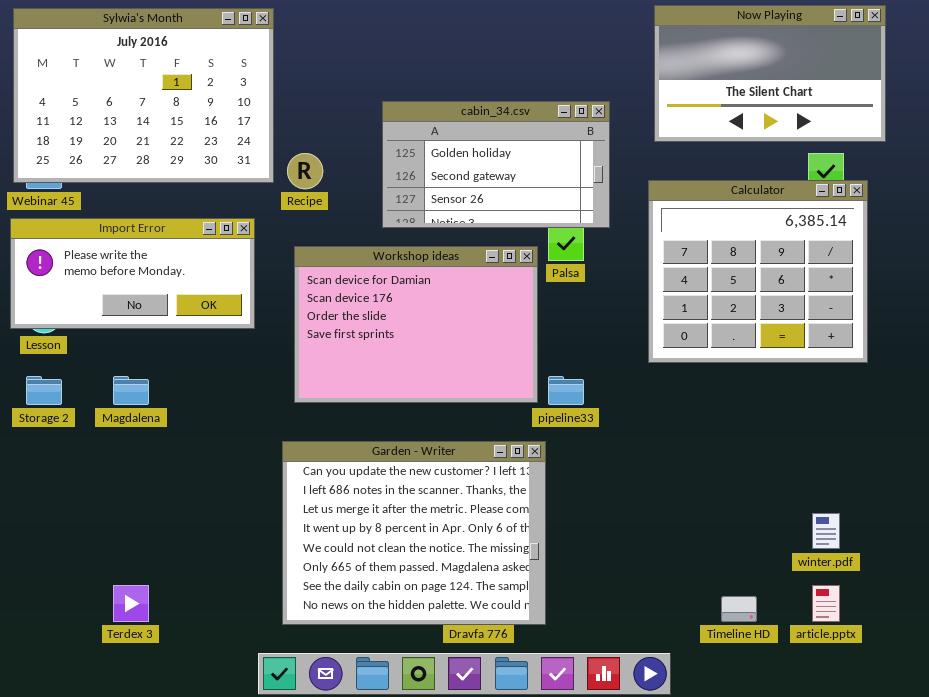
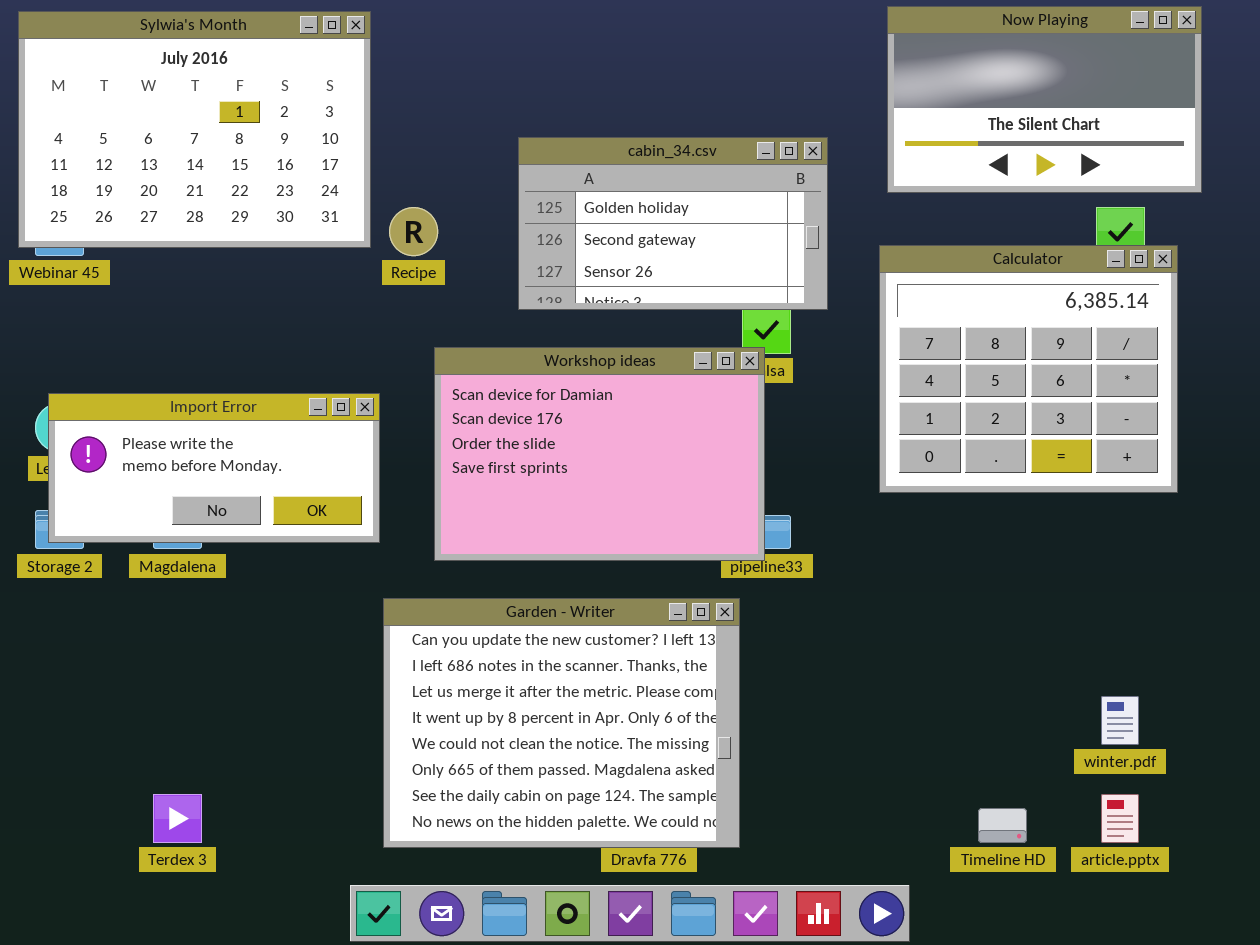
Import Error: [10,218,255,329] -> [48,393,380,543], moved
Workshop ideas: [294,246,538,403] -> [434,347,765,561], moved

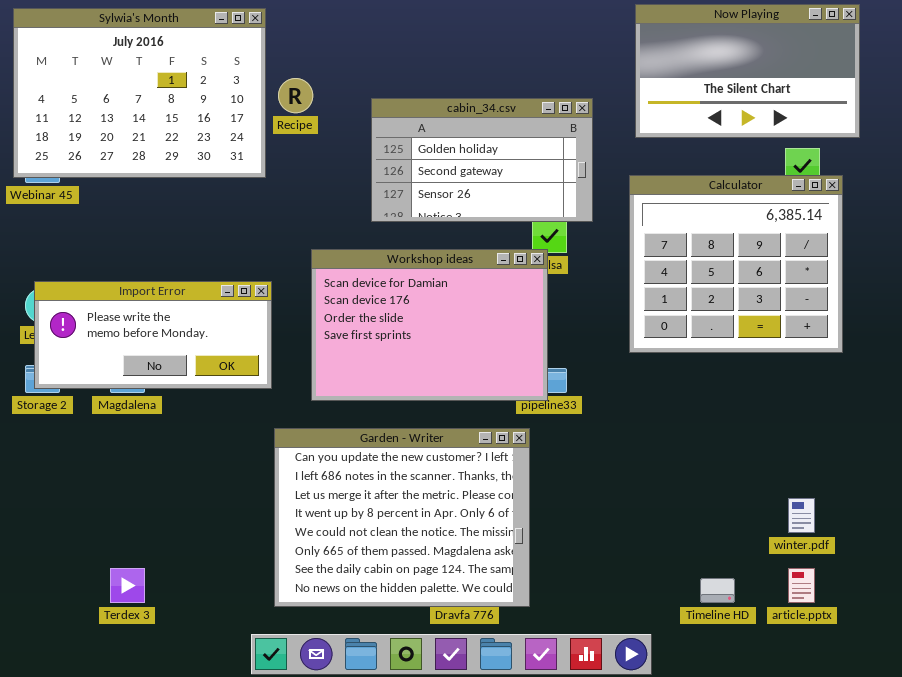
Recipe: [389,207,438,256] -> [278,78,313,113], moved

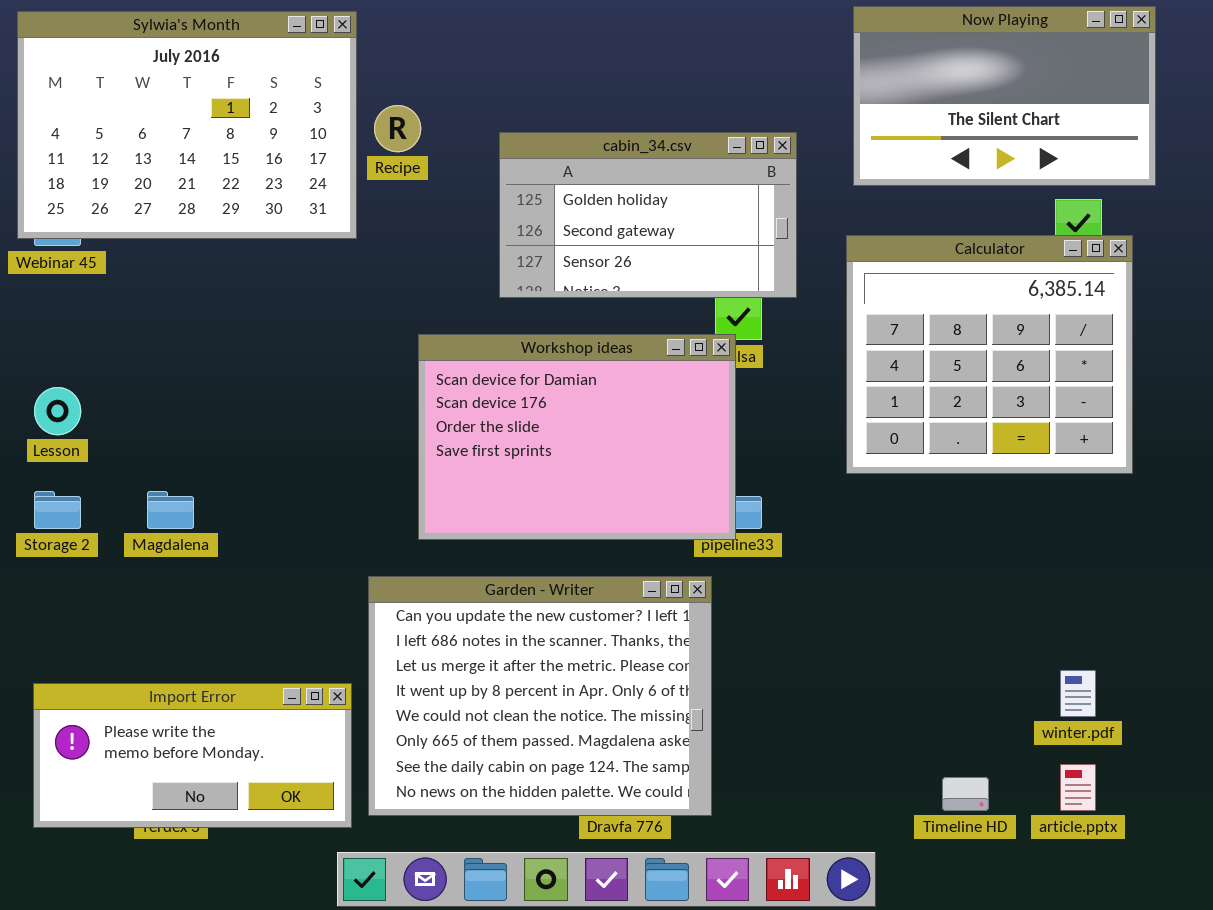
Import Error: [34,281,272,389] -> [33,683,352,828], moved

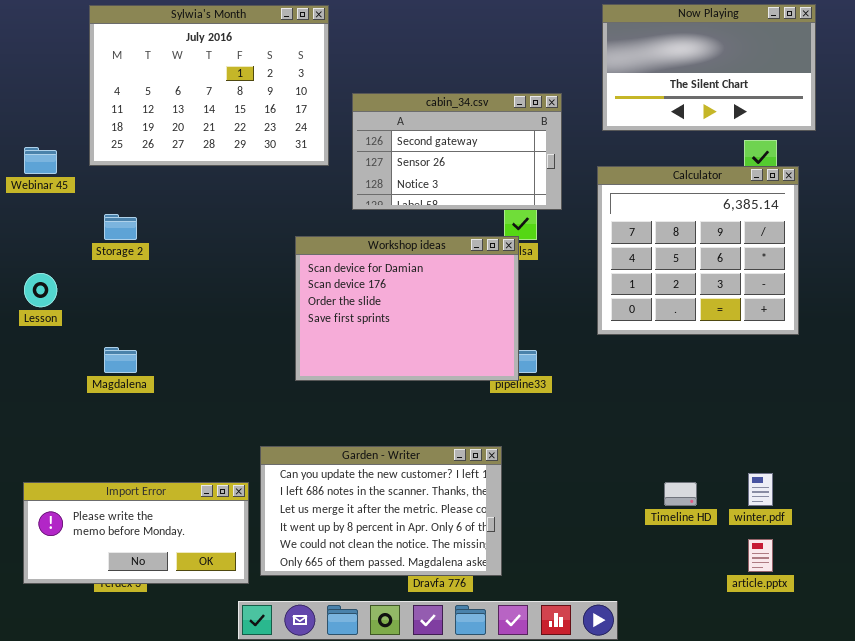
Sylwia's Month: [17,11,357,239] -> [89,5,329,166], moved
cabin_34.csv: [499,132,797,298] -> [352,93,562,210], scrolled down 1 row
Storage 2: [34,491,81,529] -> [104,214,137,240], moved
Garden - Writer: [368,576,712,816] -> [260,446,502,576], resized
Timeline HD: [942,777,989,811] -> [664,482,697,506], moved

